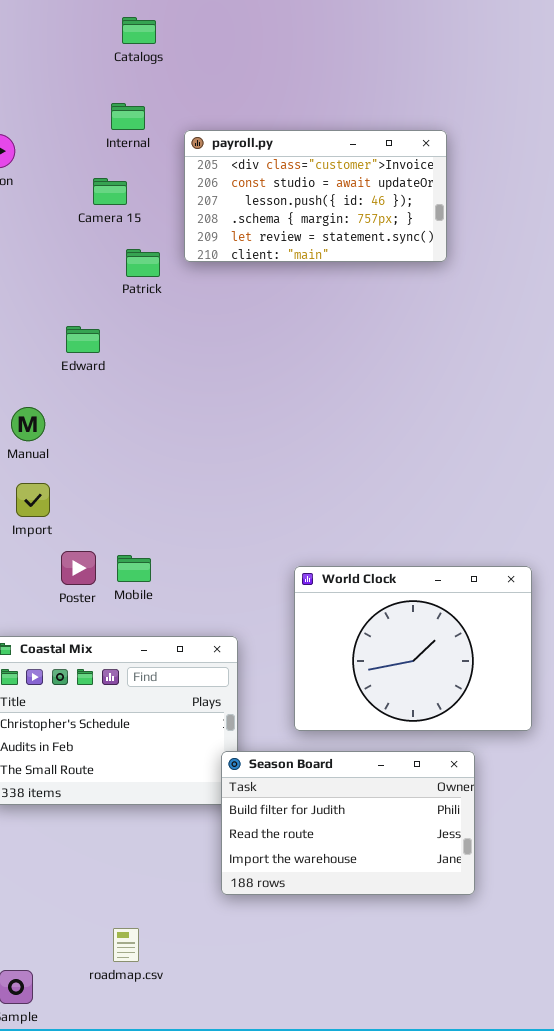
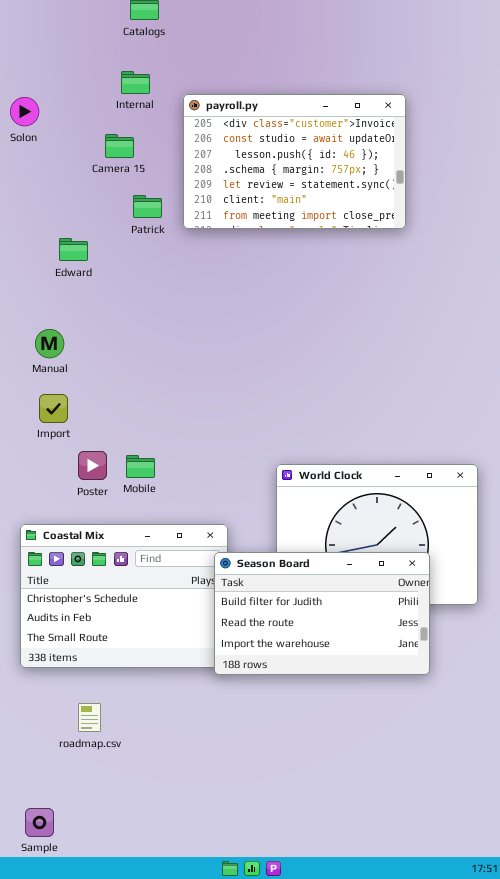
payroll.py: [184,130,447,262] -> [183,94,406,229], resized
Edward: [66,326,100,353] -> [59,238,88,261], moved
Season Board: [221,751,475,895] -> [214,552,430,675], moved
roadmap.csv: [113,928,139,962] -> [78,703,101,732], moved

